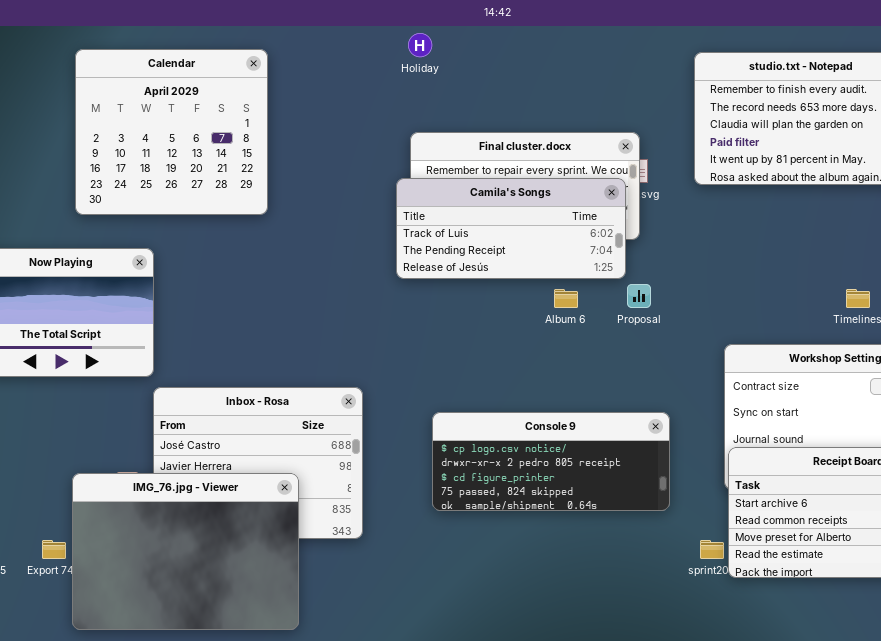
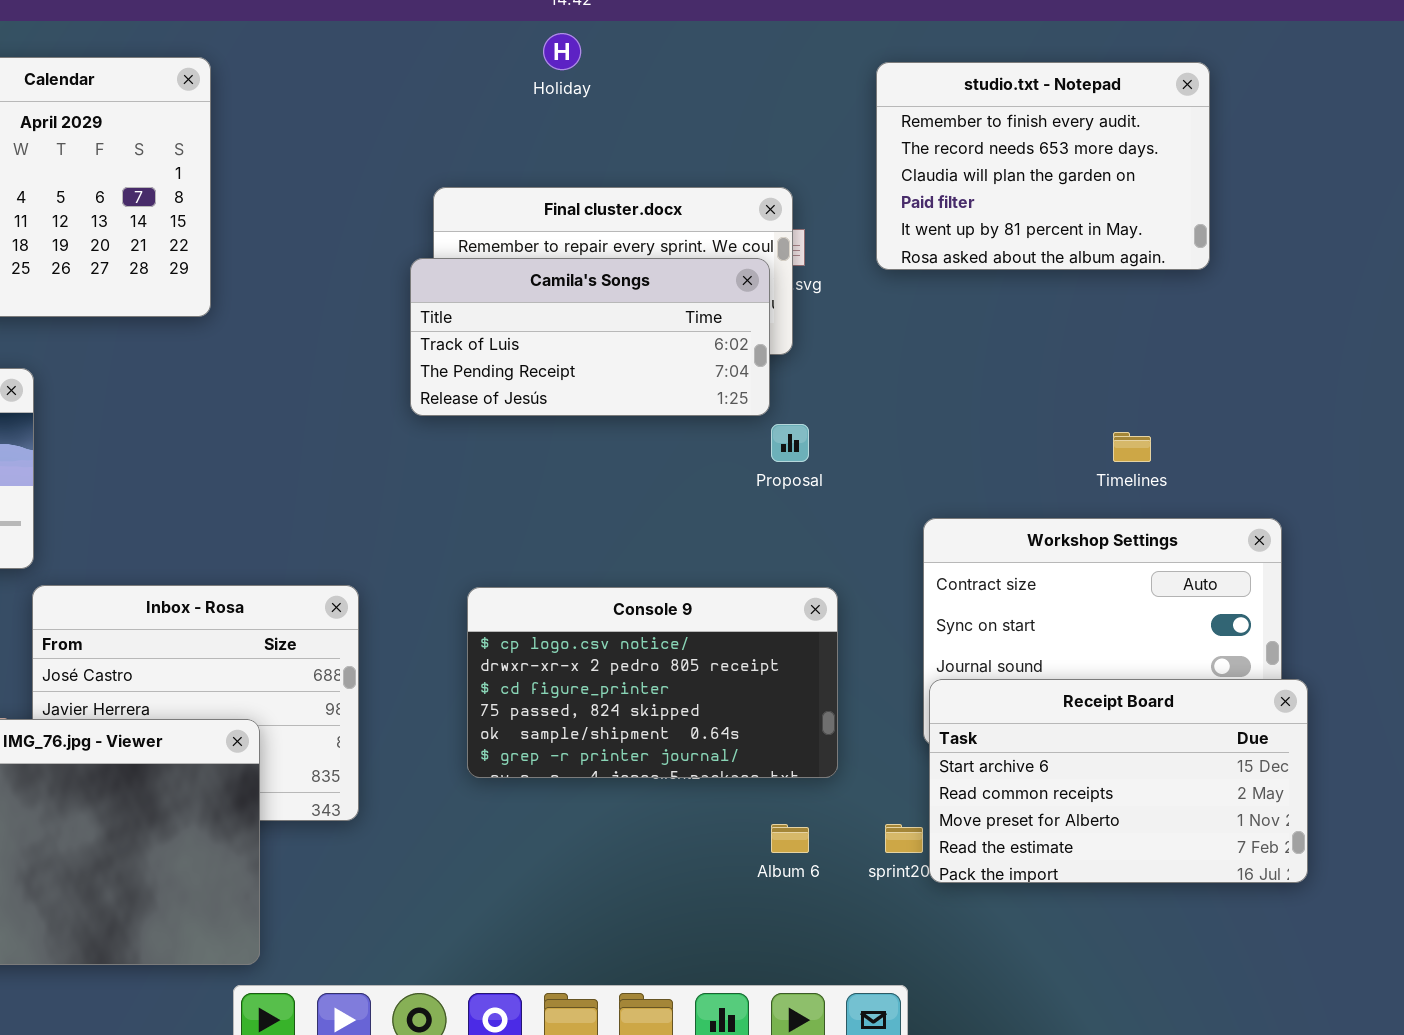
Holiday: [408,33,432,57] -> [543,33,581,70], moved
Album 6: [554,289,578,308] -> [771,824,809,853], moved
Console 9: [432,412,670,511] -> [467,587,838,778], resized

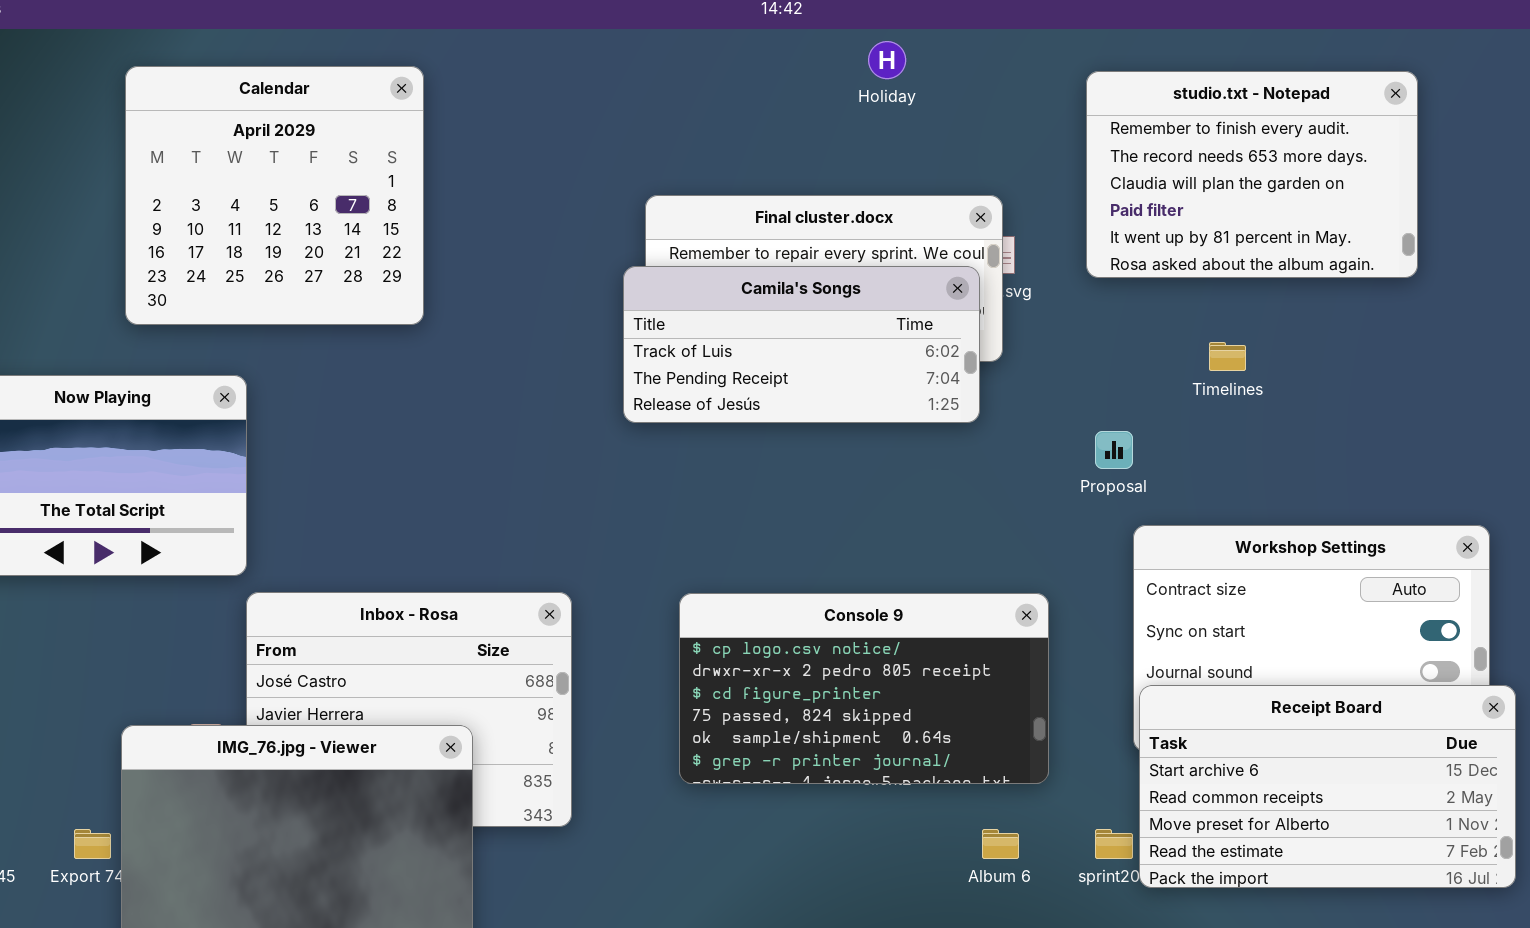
Holiday: [543,33,581,70] -> [868,41,906,79], moved
Proposal: [771,424,809,462] -> [1095,431,1133,469], moved
Timelines: [1113,432,1151,462] -> [1209,342,1246,371], moved

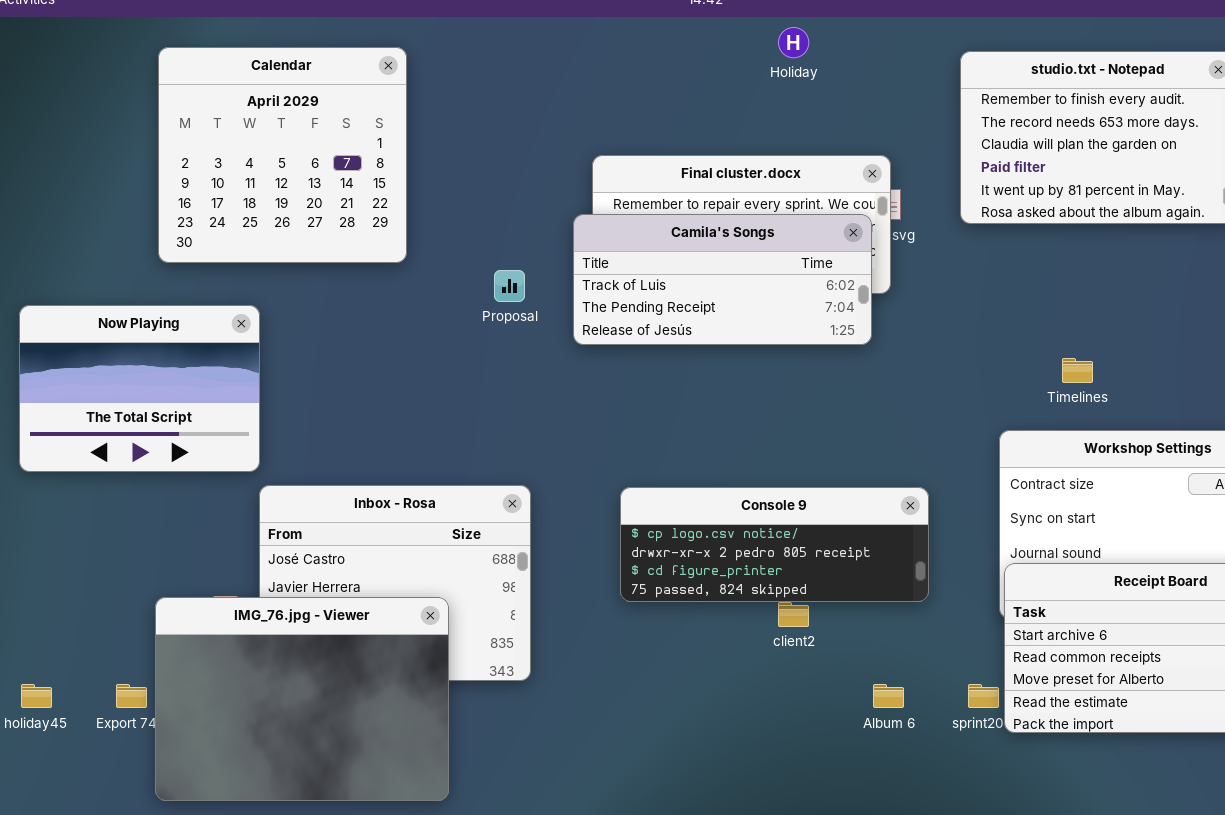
Timelines: [1209,342,1246,371] -> [1062,358,1093,383], moved
Proposal: [1095,431,1133,469] -> [494,270,525,302], moved
Console 9: [679,593,1049,784] -> [620,487,929,602], resized

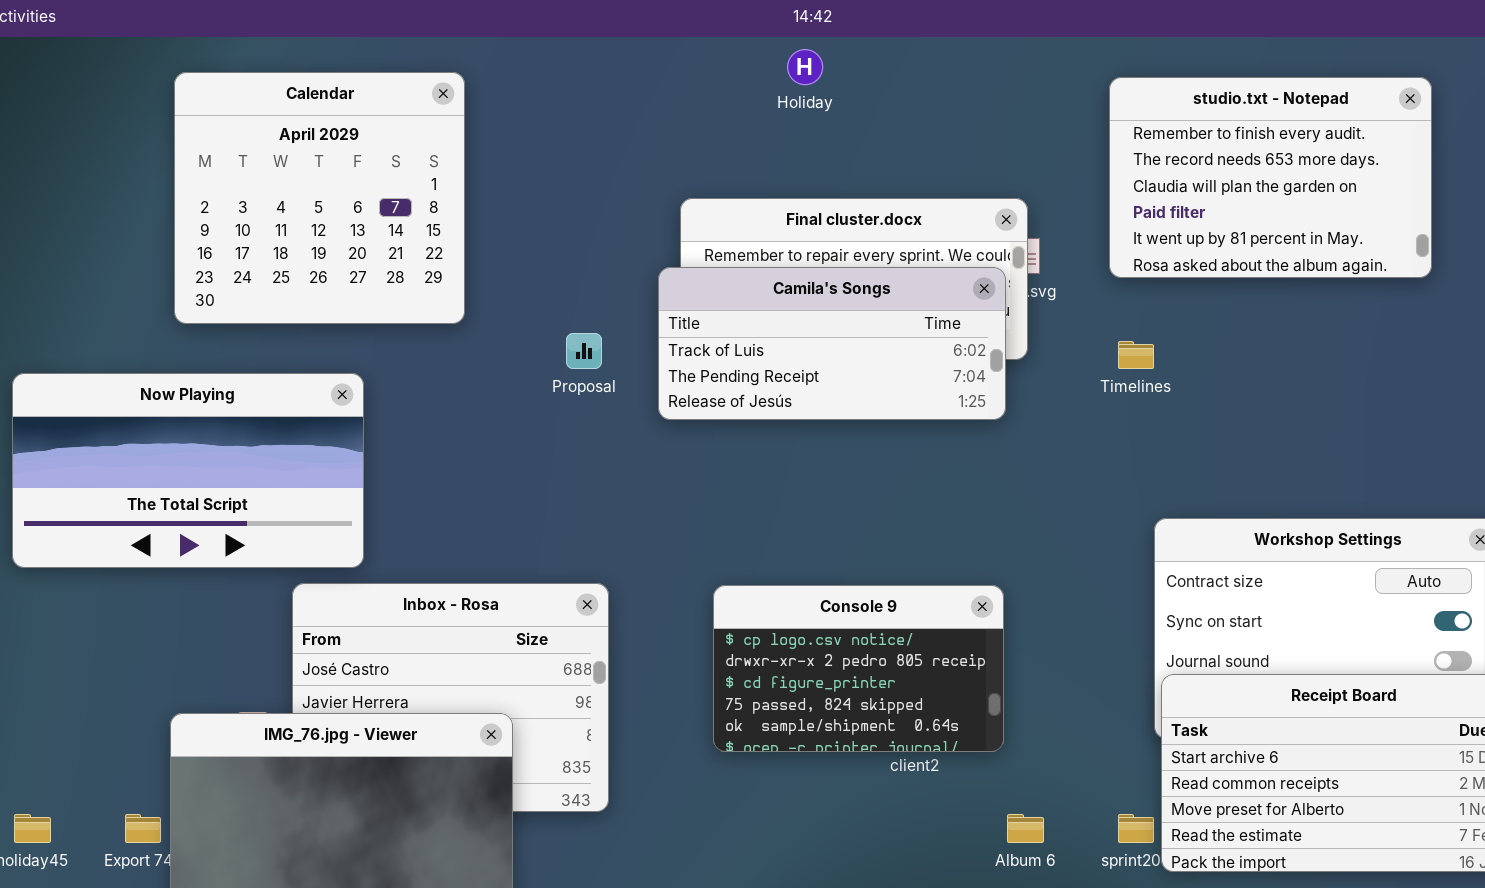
Holiday: [778,27,809,58] -> [787,49,823,85], moved
Now Playing: [19,305,260,472] -> [12,373,364,568], resized
Timelines: [1062,358,1093,383] -> [1118,341,1154,369], moved
Console 9: [620,487,929,602] -> [713,585,1004,752], resized

